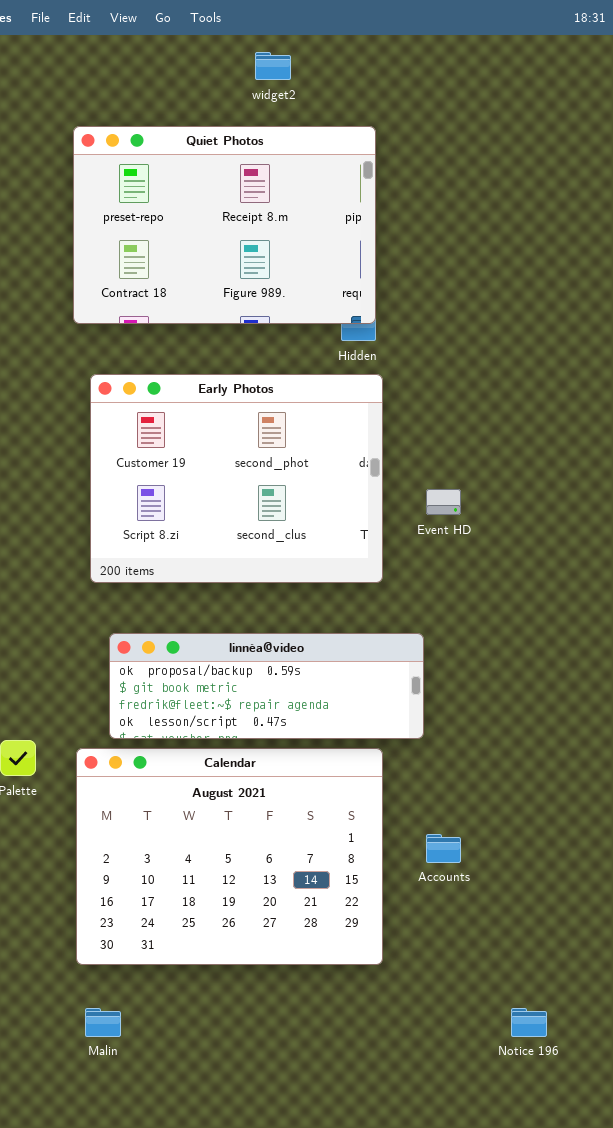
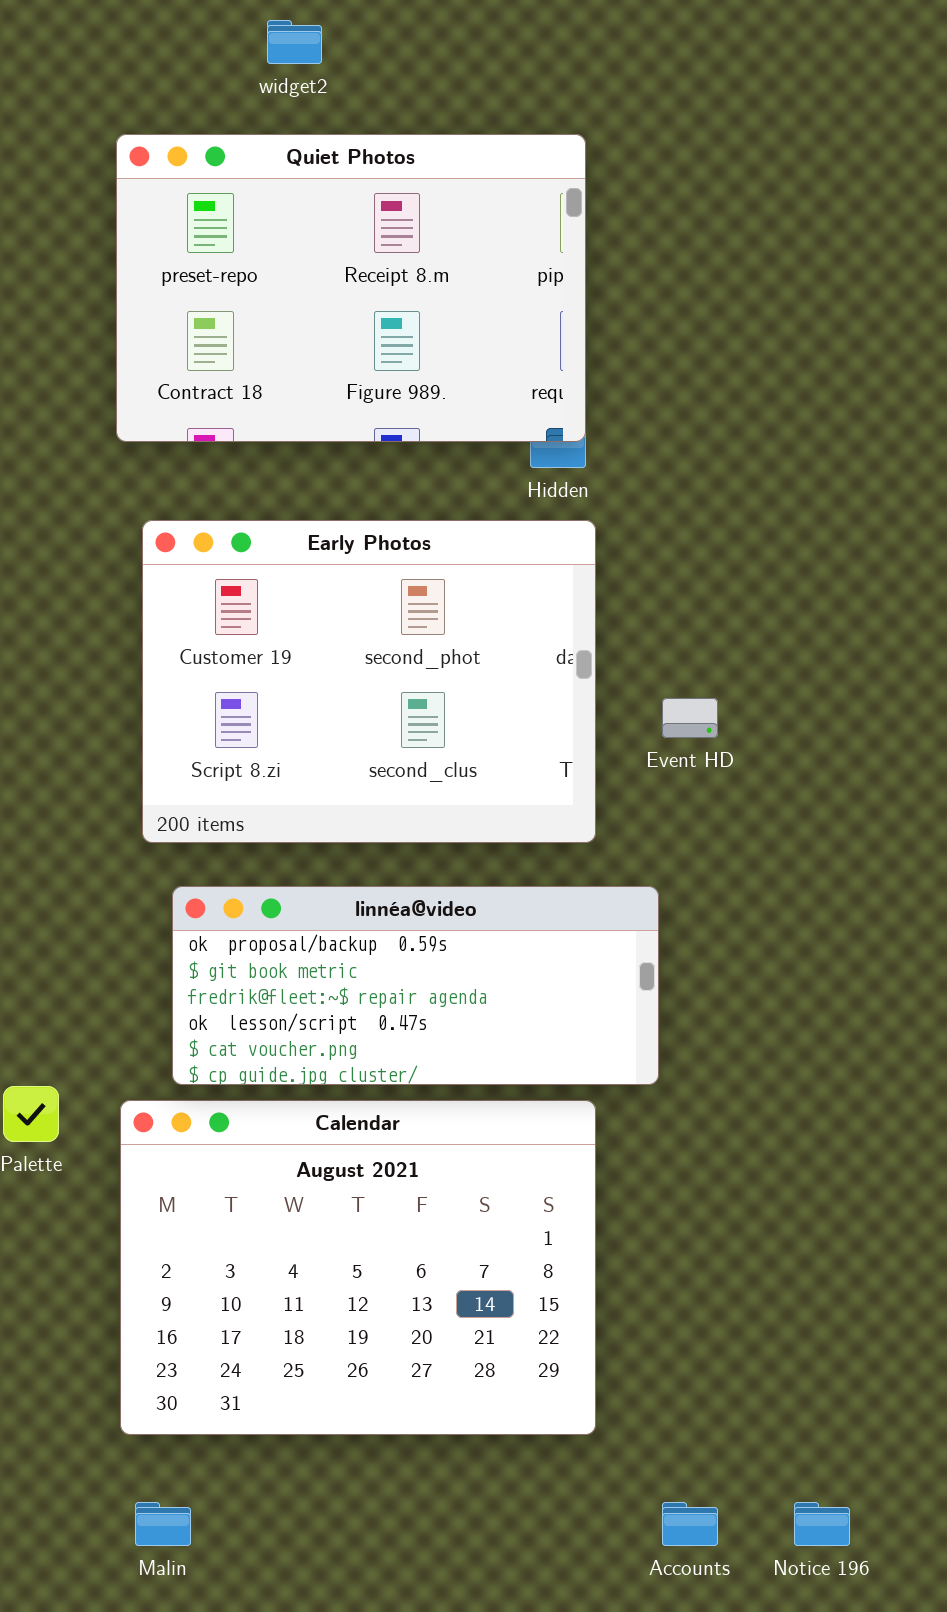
widget2: [255,52,291,80] -> [267,20,322,64], moved
linnéa@video: [109,633,424,739] -> [172,886,659,1085], resized
Accounts: [426,834,461,863] -> [662,1502,718,1546], moved

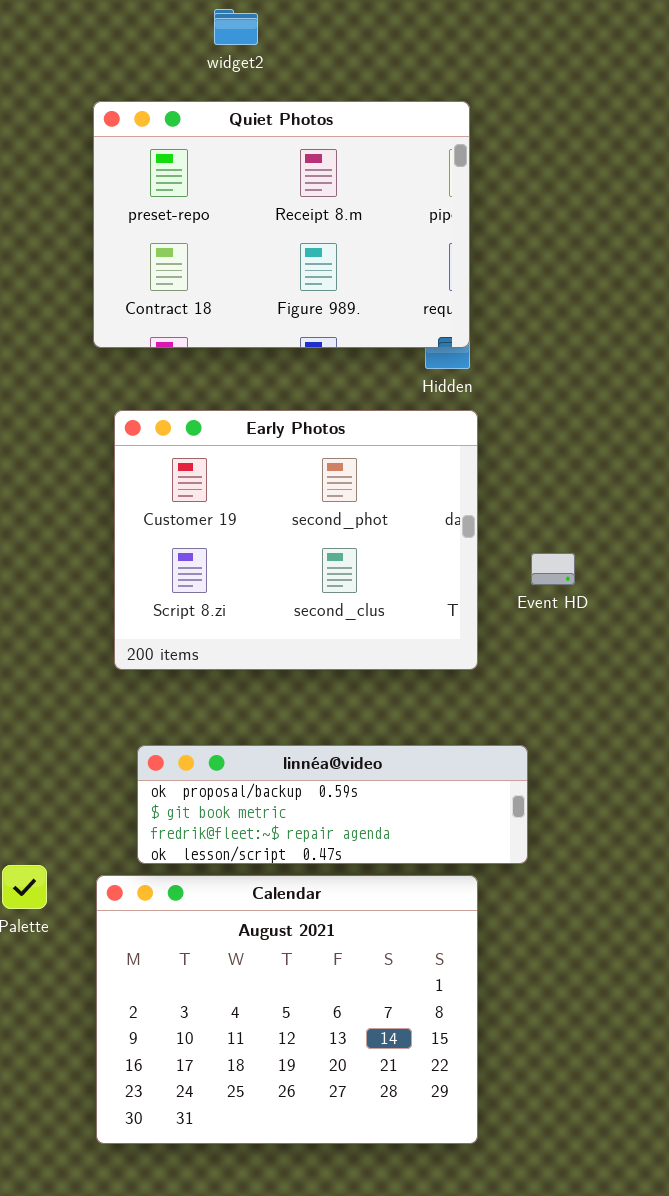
linnéa@video: [172,886,659,1085] -> [137,745,528,864], resized

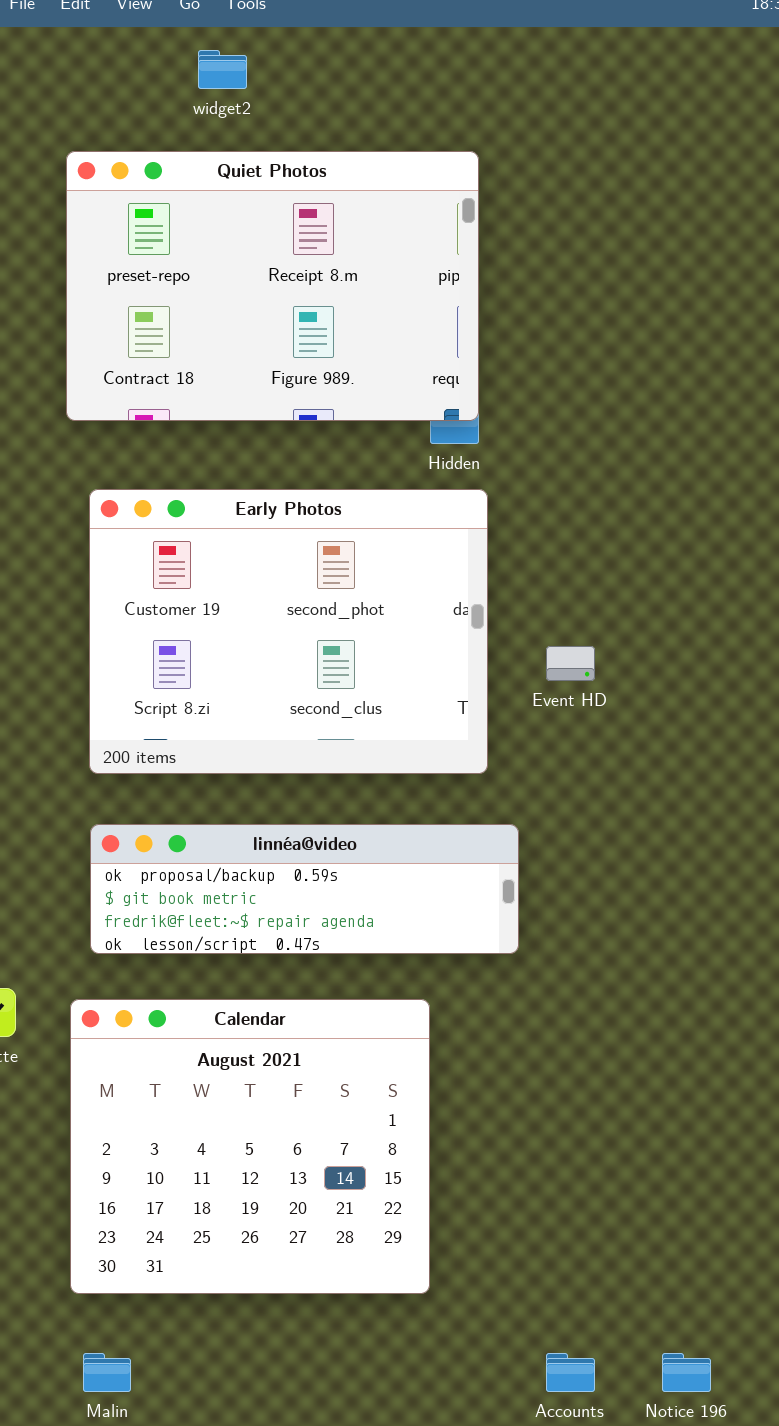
linnéa@video: [137,745,528,864] -> [90,824,519,954], moved
Calendar: [96,875,478,1144] -> [70,999,430,1294], resized

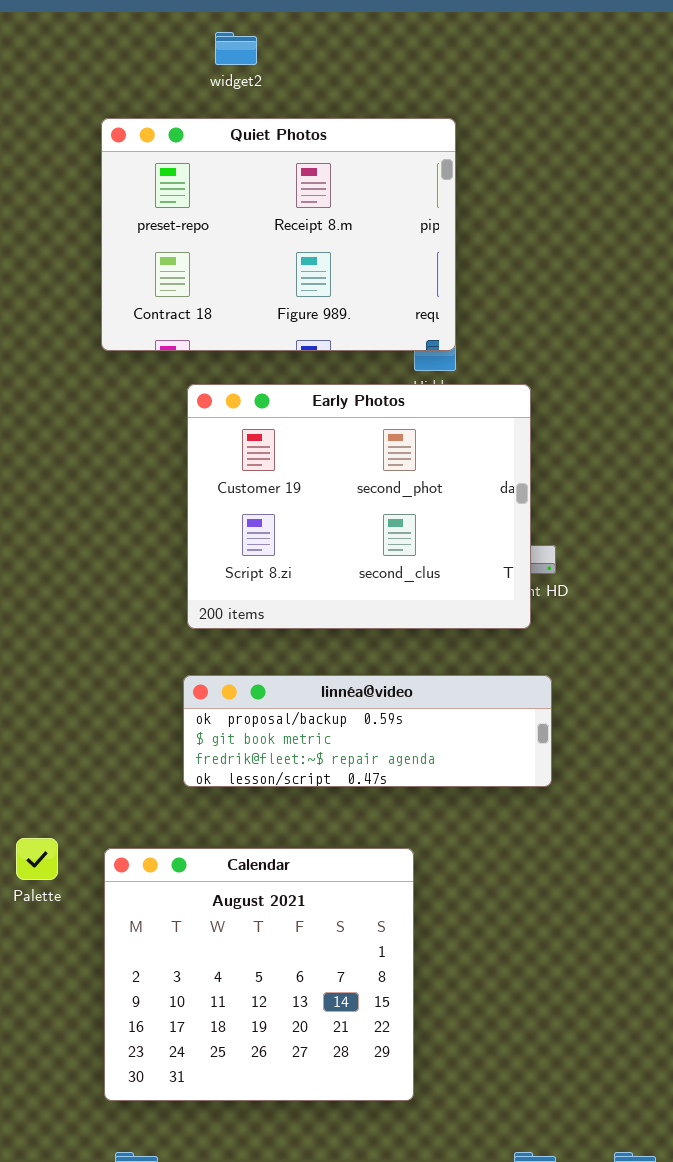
Early Photos: [89,489,488,774] -> [187,384,531,629], moved
linnéa@video: [90,824,519,954] -> [183,675,552,787], moved

